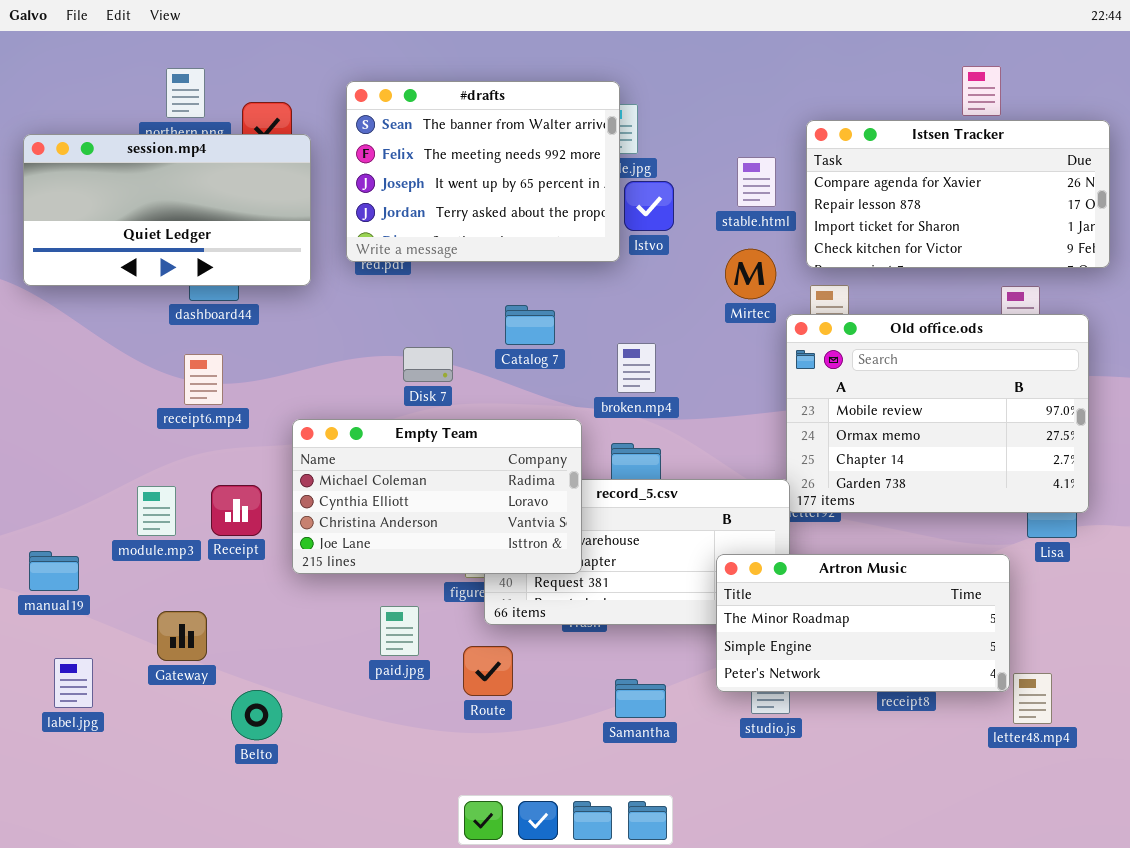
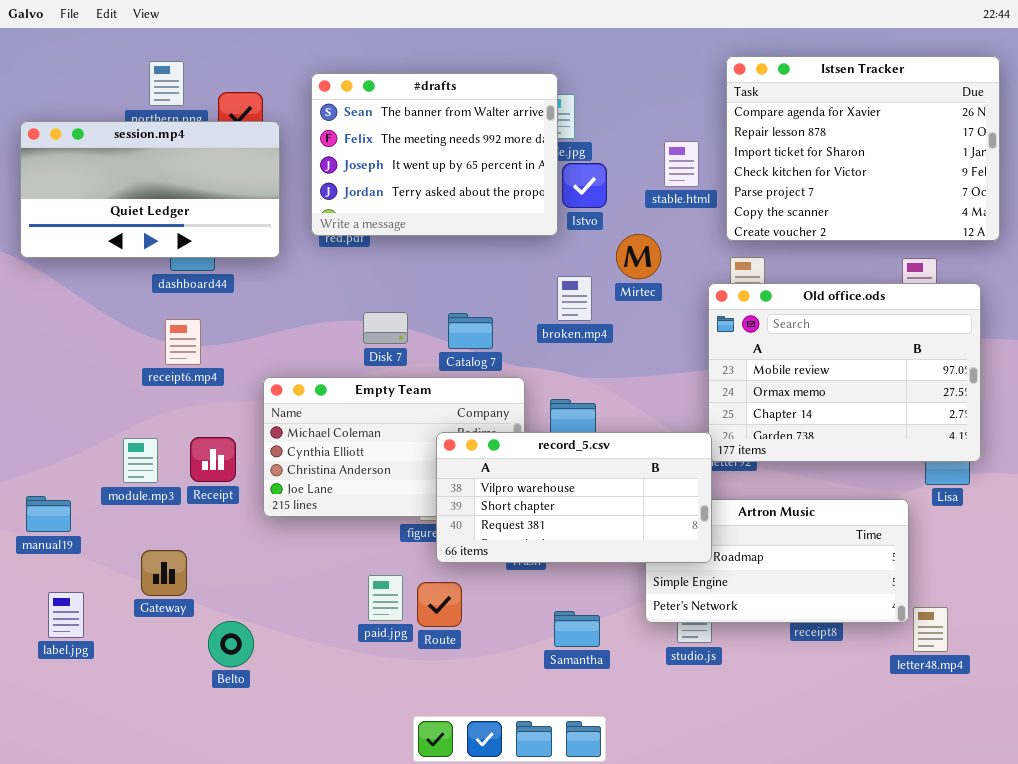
Istsen Tracker: [806,120,1110,268] -> [726,56,1000,241], resized
Mirtec: [725,249,776,299] -> [616,234,661,279], moved
Catalog 7: [505,305,555,345] -> [448,313,493,349], moved
broken.mp4: [617,343,656,393] -> [557,276,592,321], moved
record_5.csv: [484,479,790,625] -> [436,432,712,563], raised
paid.jpg: [380,606,419,656] -> [368,575,403,621], moved

